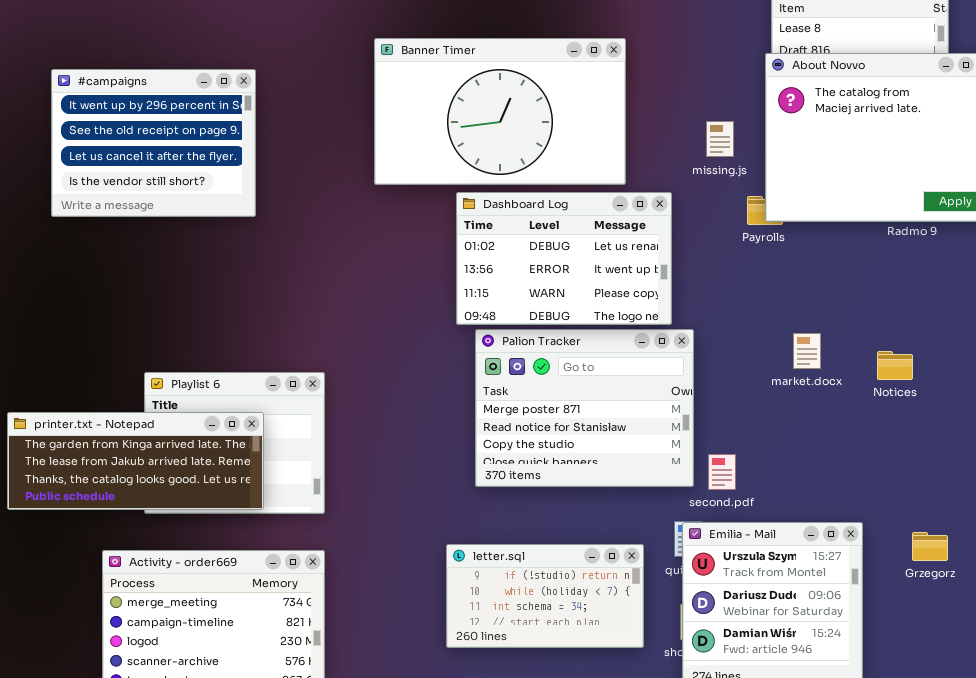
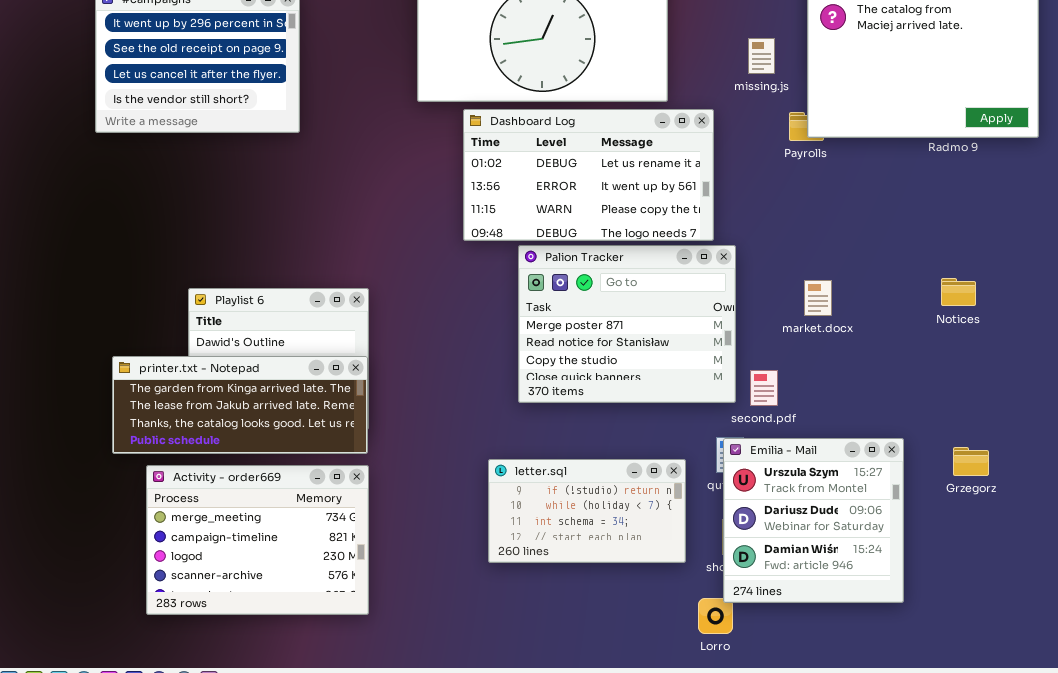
Dashboard Log: [456,192,672,325] -> [463,109,714,241], resized
market.docx: [793,333,821,369] -> [804,280,832,316], moved
Notices: [877,351,913,380] -> [941,278,976,306], moved
printer.txt - Notepad: [7,412,264,510] -> [112,356,368,454], moved

